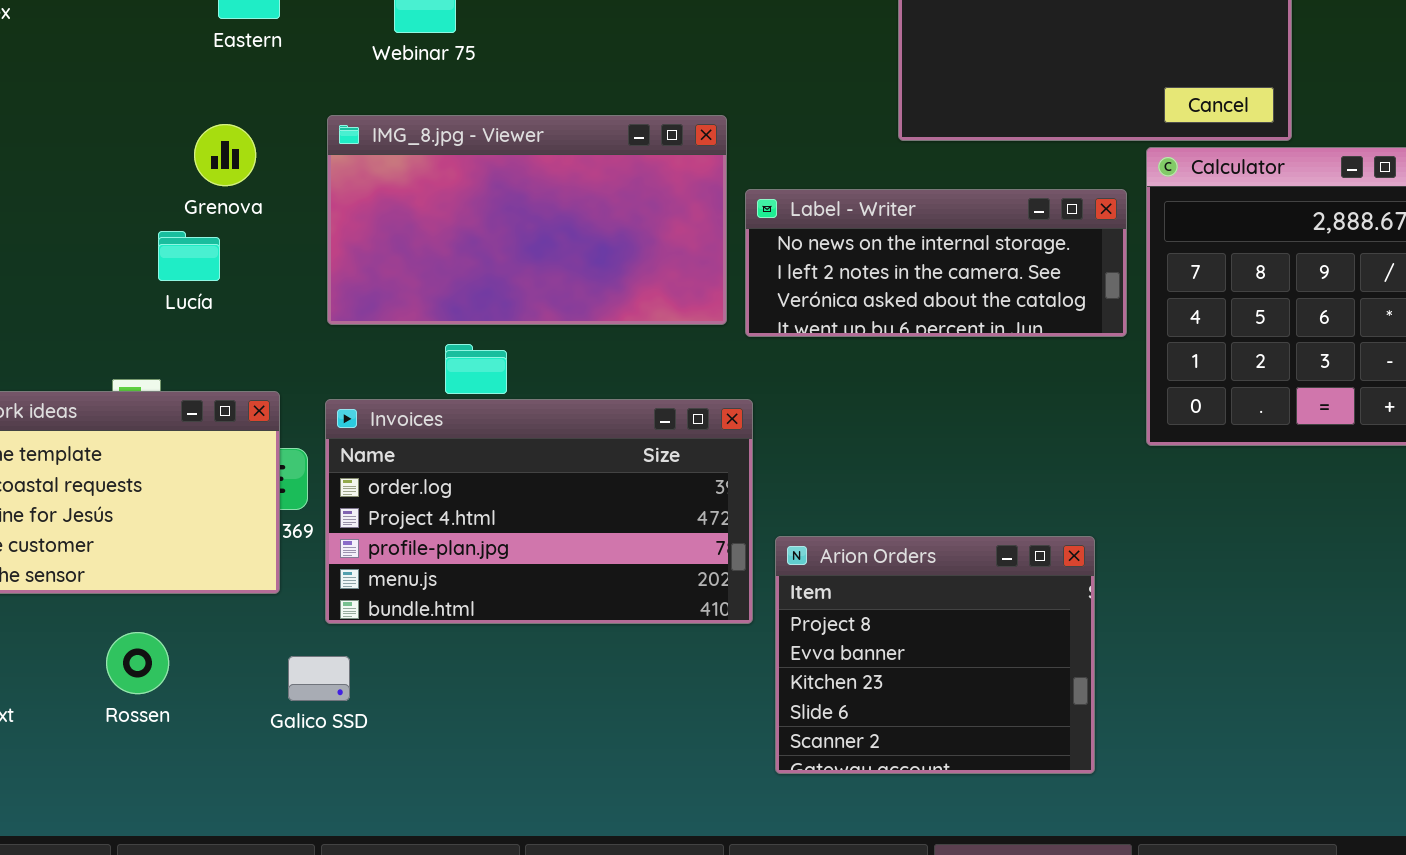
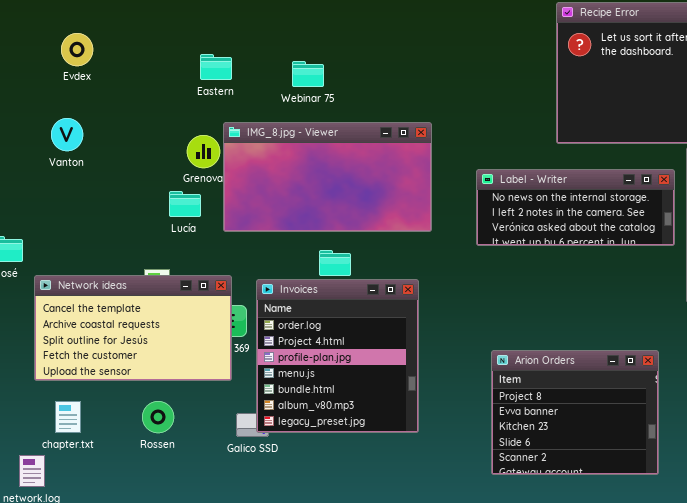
IMG_8.jpg - Viewer: [327,115,727,325] -> [223,122,432,232], moved
Invoices: [325,399,753,624] -> [256,279,419,433], resized

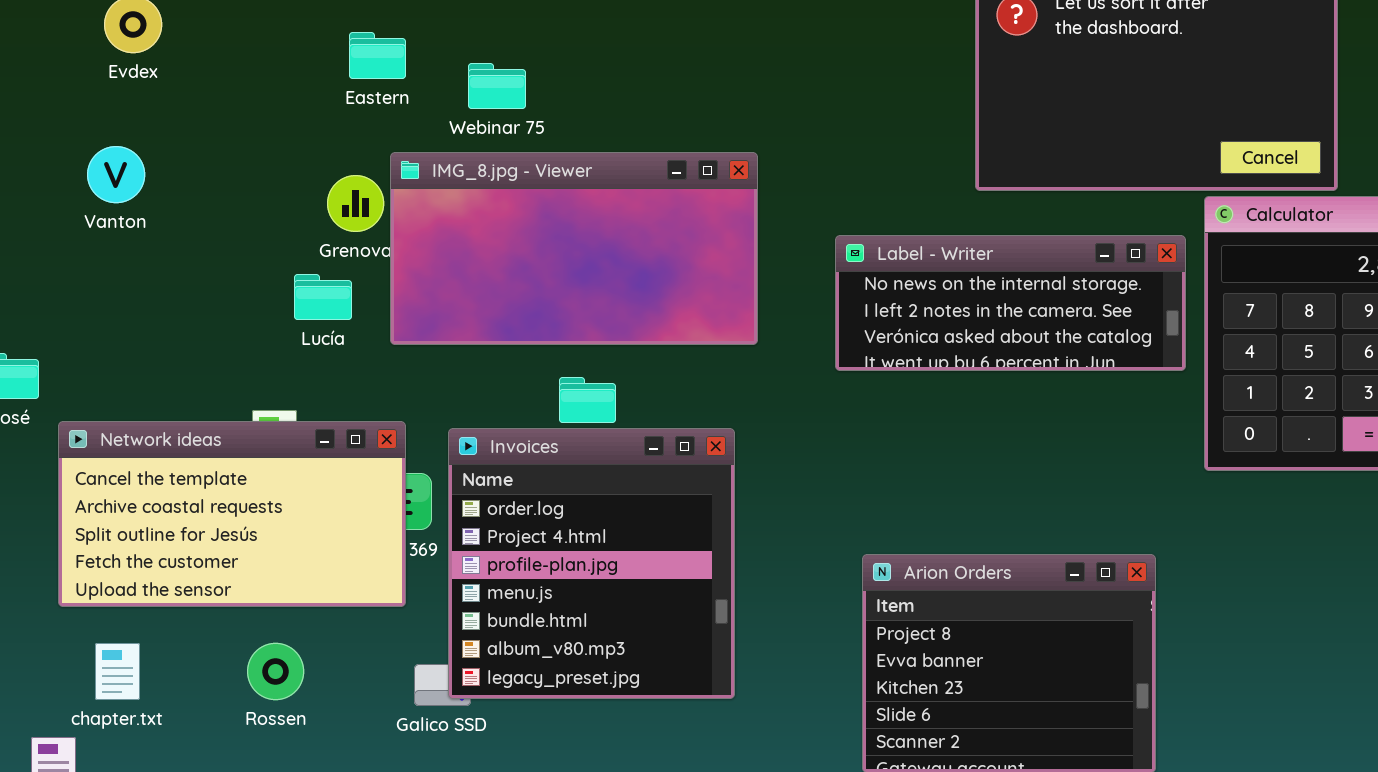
Webinar 75: [292,61,324,87] -> [468,63,526,109], moved

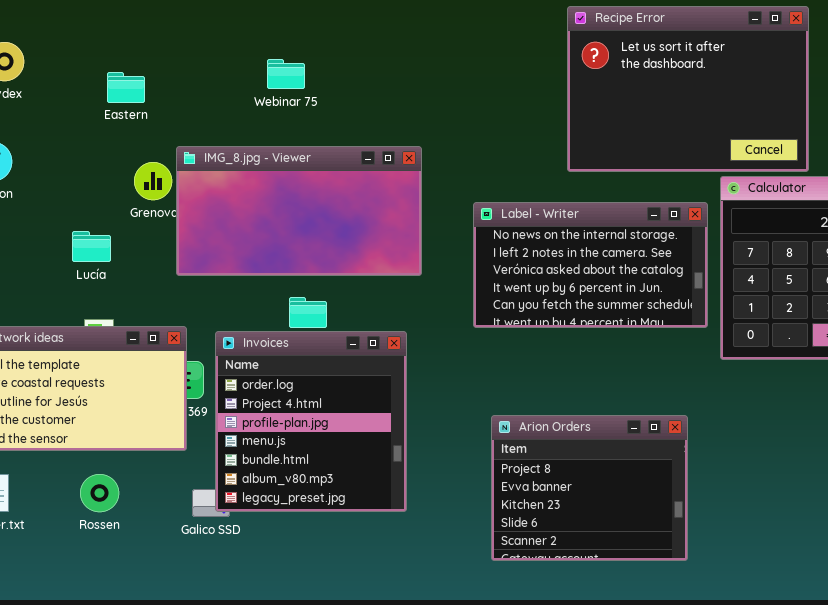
Eastern: [349,32,406,79] -> [107,72,145,103], moved
Webinar 75: [468,63,526,109] -> [267,59,305,89], moved
Label - Writer: [835,235,1186,371] -> [473,202,708,328], resized
Lucía: [294,274,352,320] -> [72,231,111,262], moved

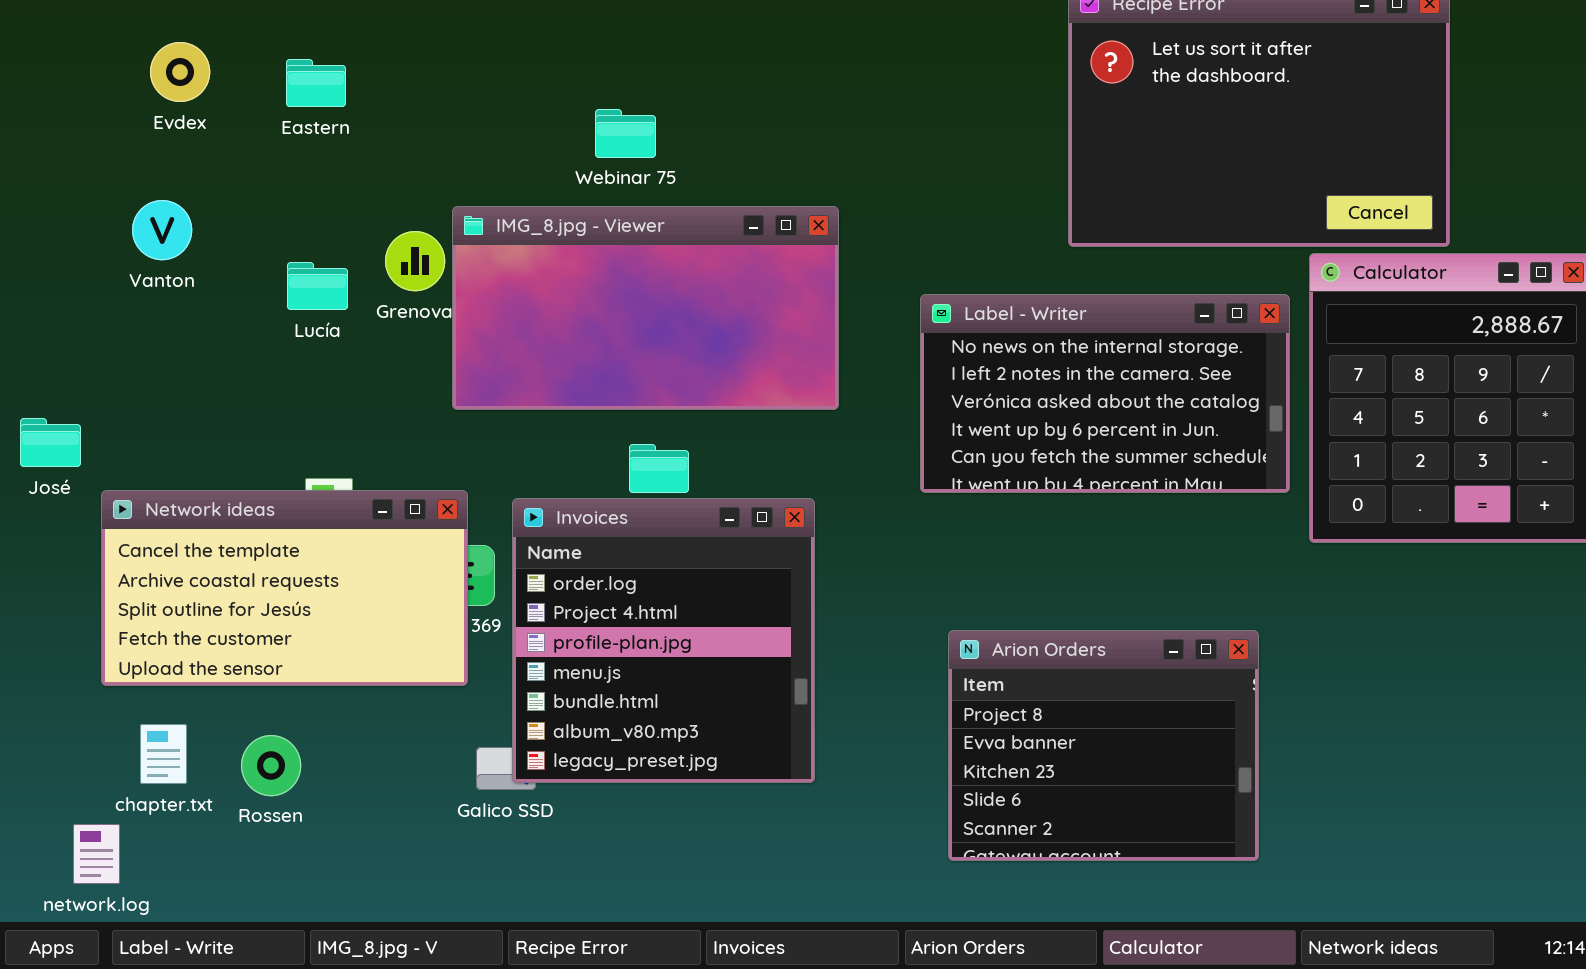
Webinar 75: [267,59,305,89] -> [595,109,656,158], moved
Eastern: [107,72,145,103] -> [286,59,346,107], moved
Lucía: [72,231,111,262] -> [287,262,348,310], moved
Rossen: [80,474,119,512] -> [241,735,301,796], moved

